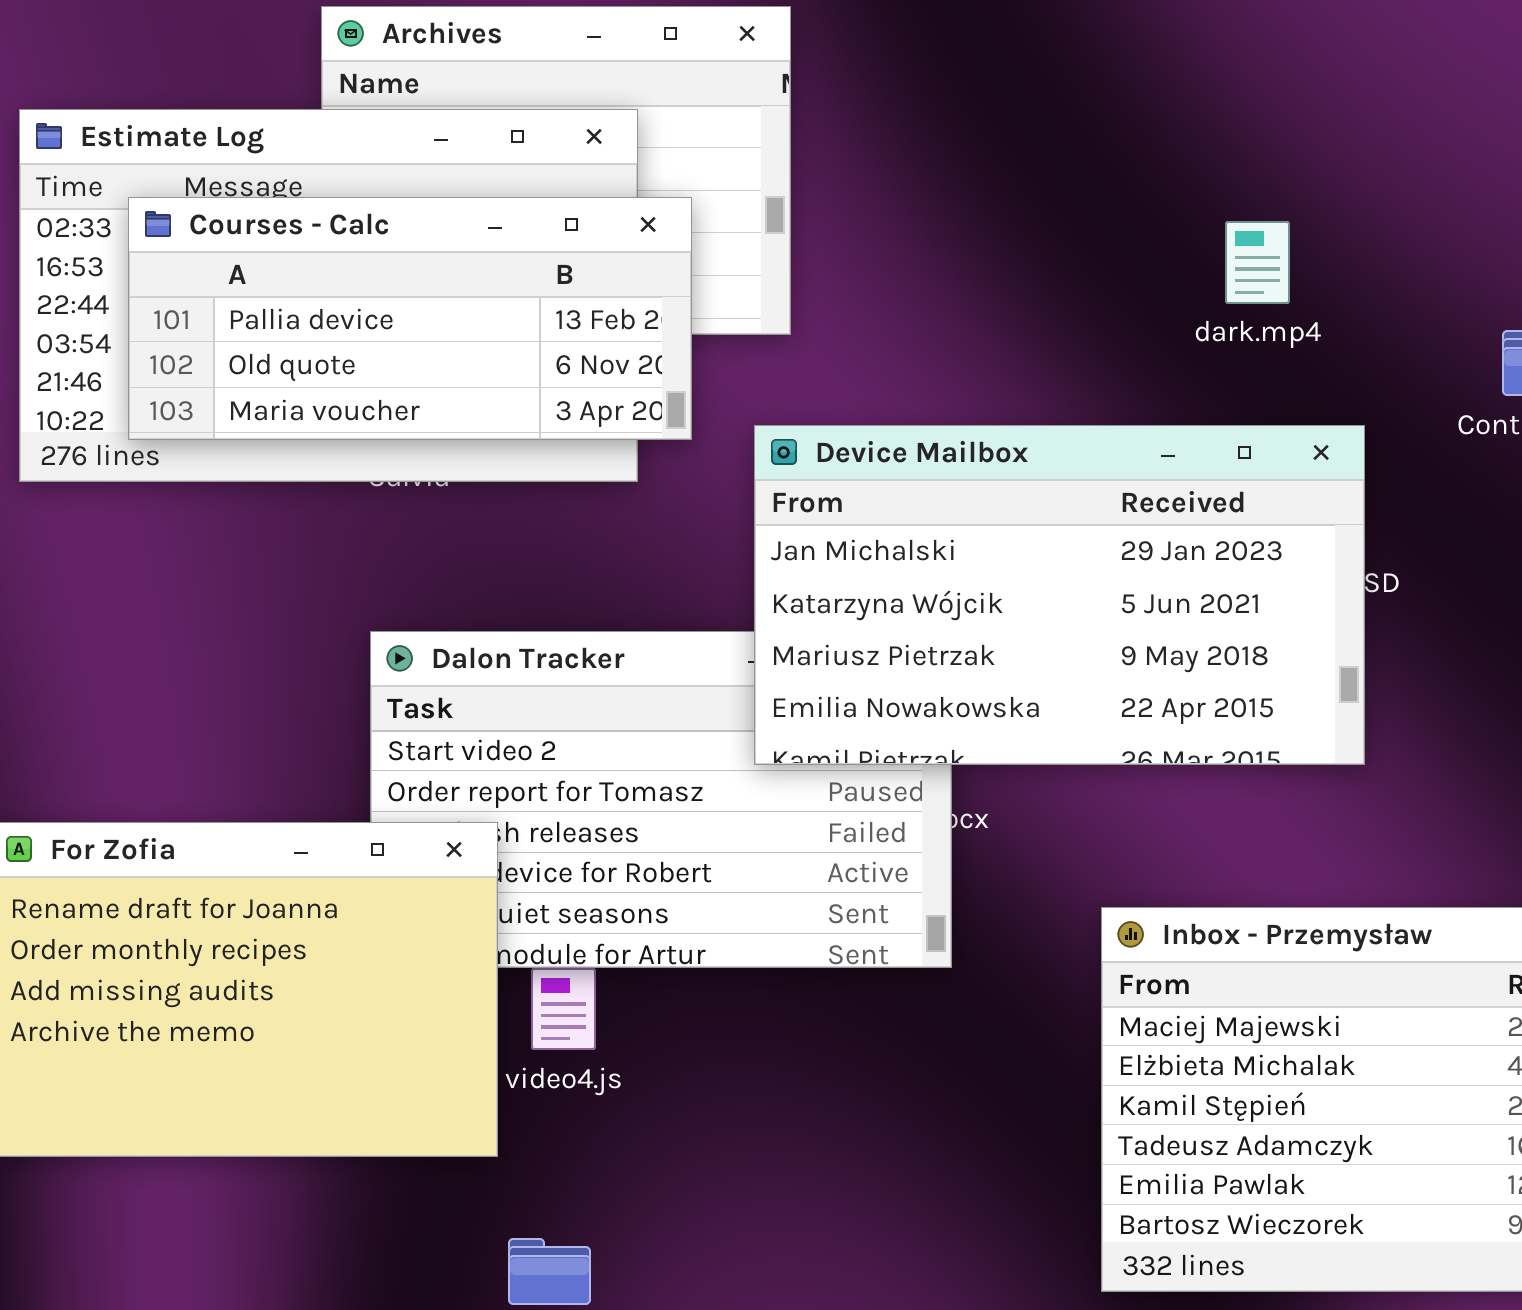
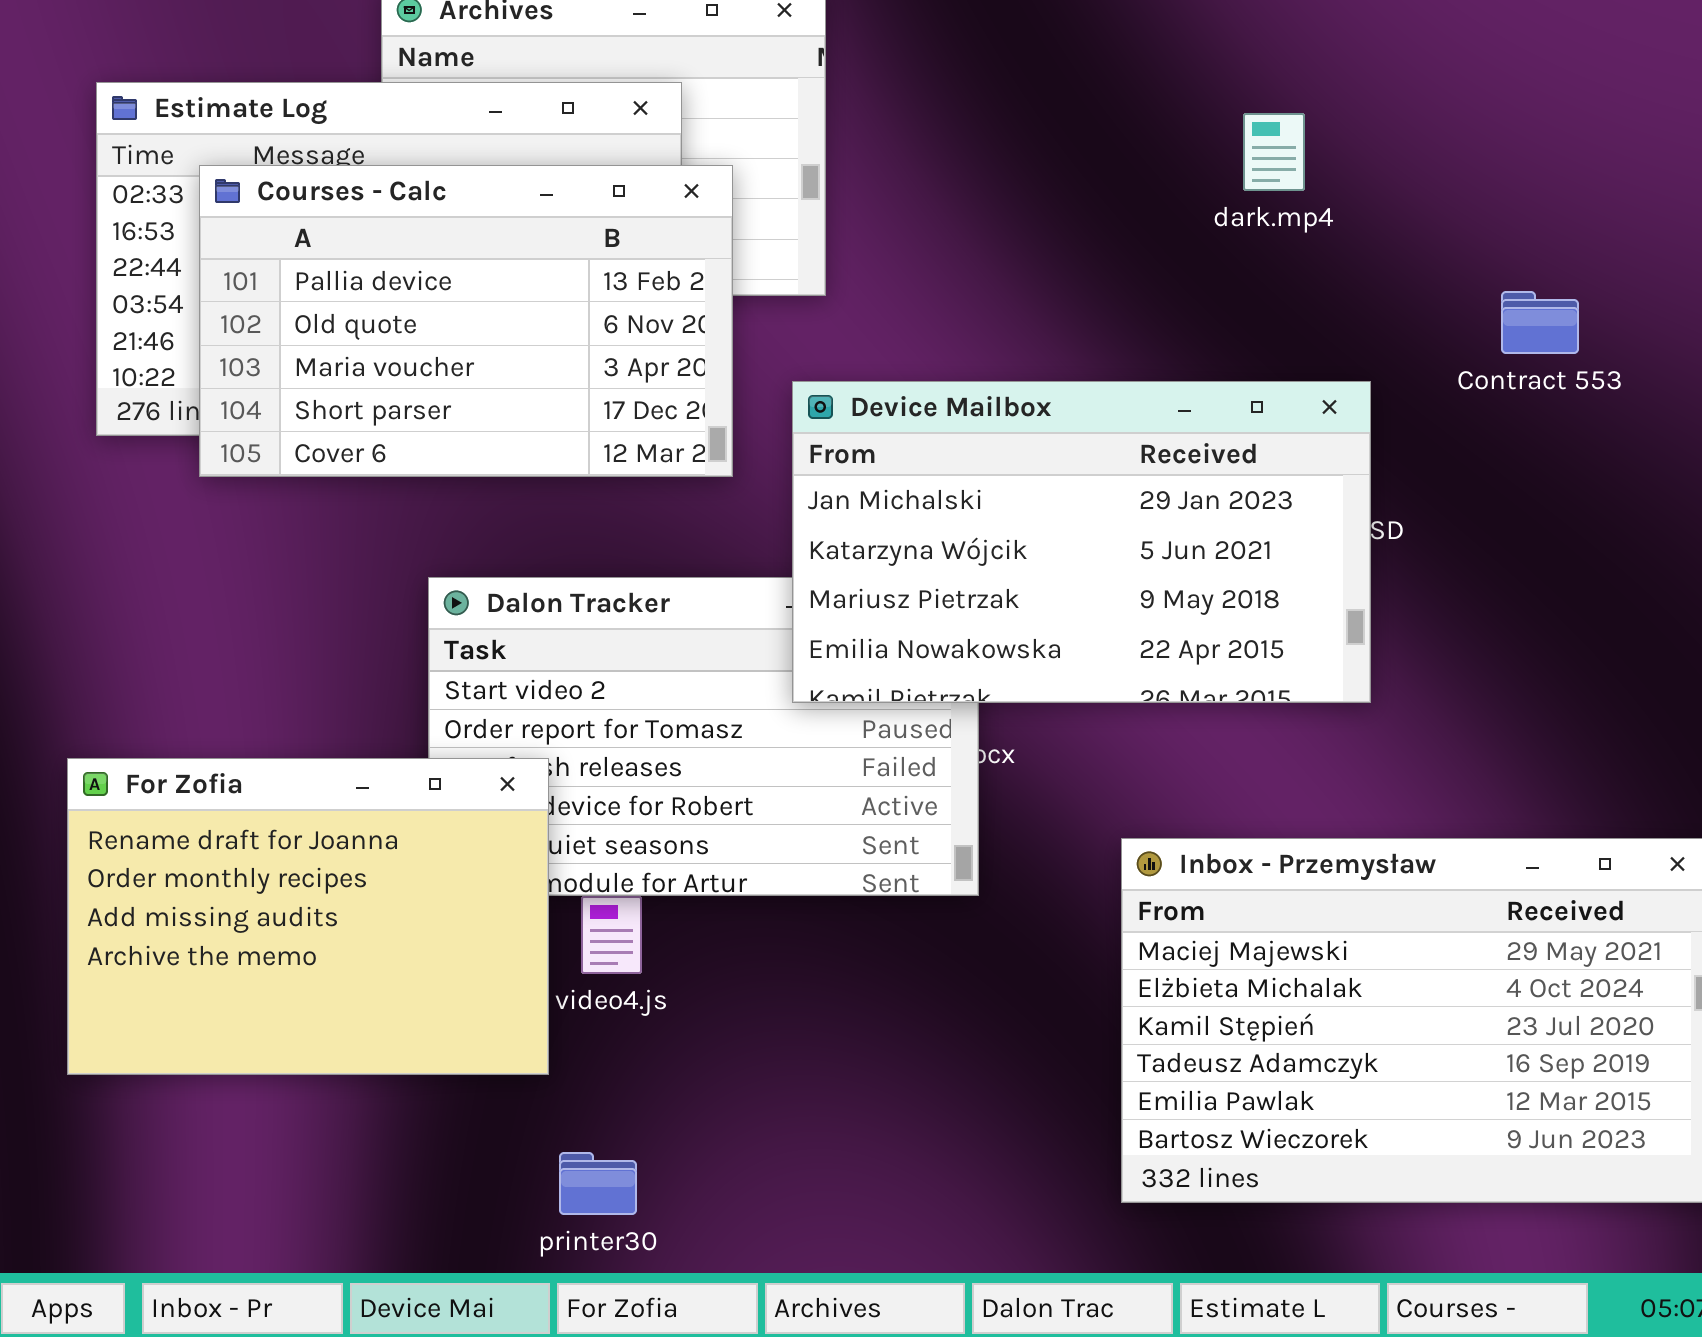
Courses - Calc: [128,197,692,440] -> [199,165,733,477], resized
dark.mp4: [1225,221,1290,304] -> [1243,113,1305,191], moved

